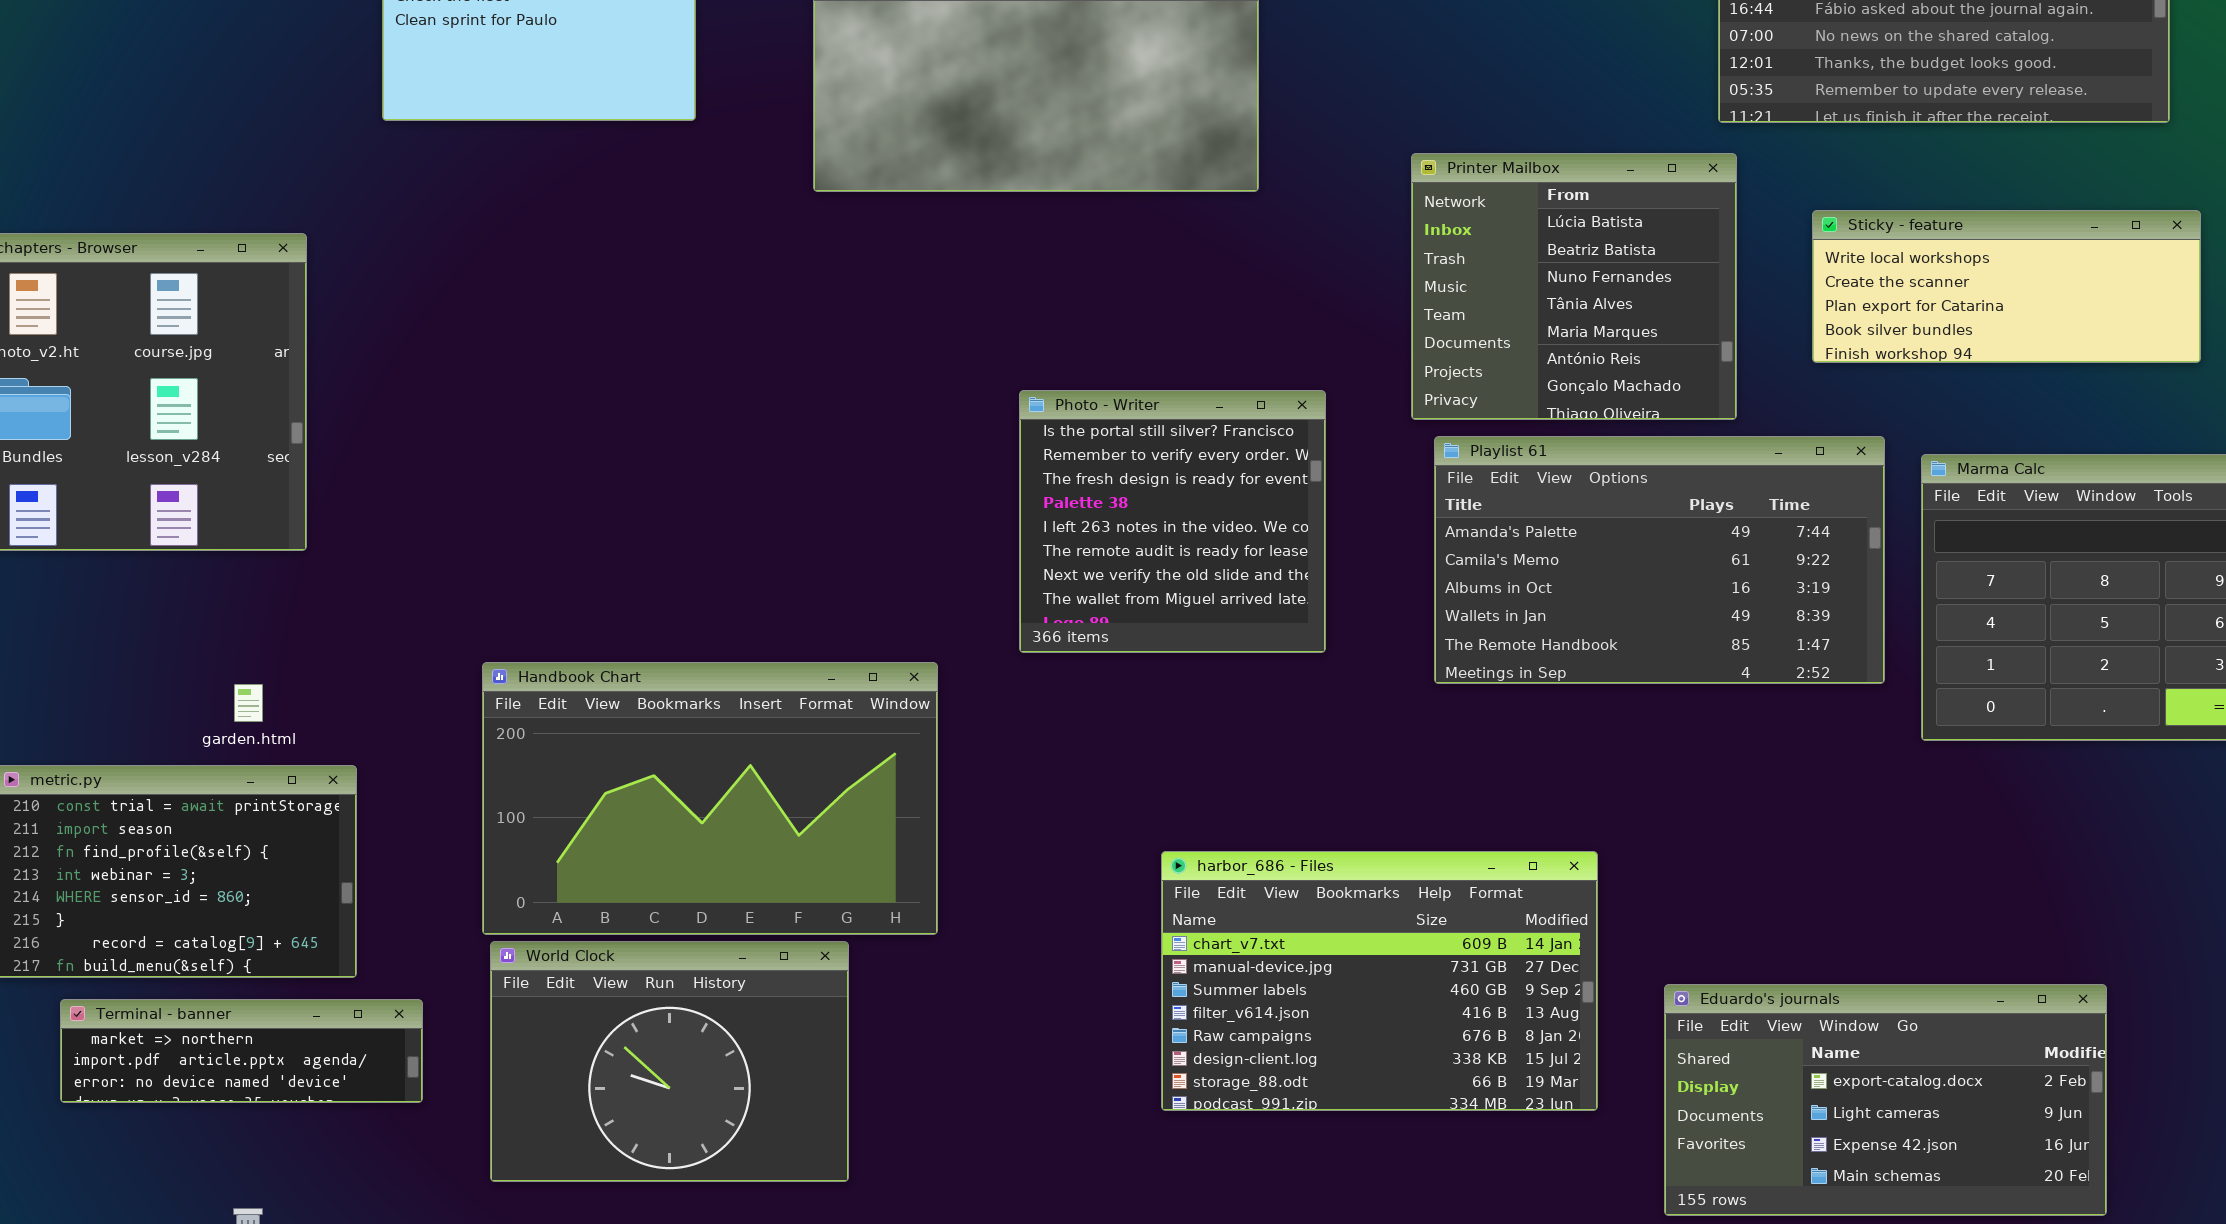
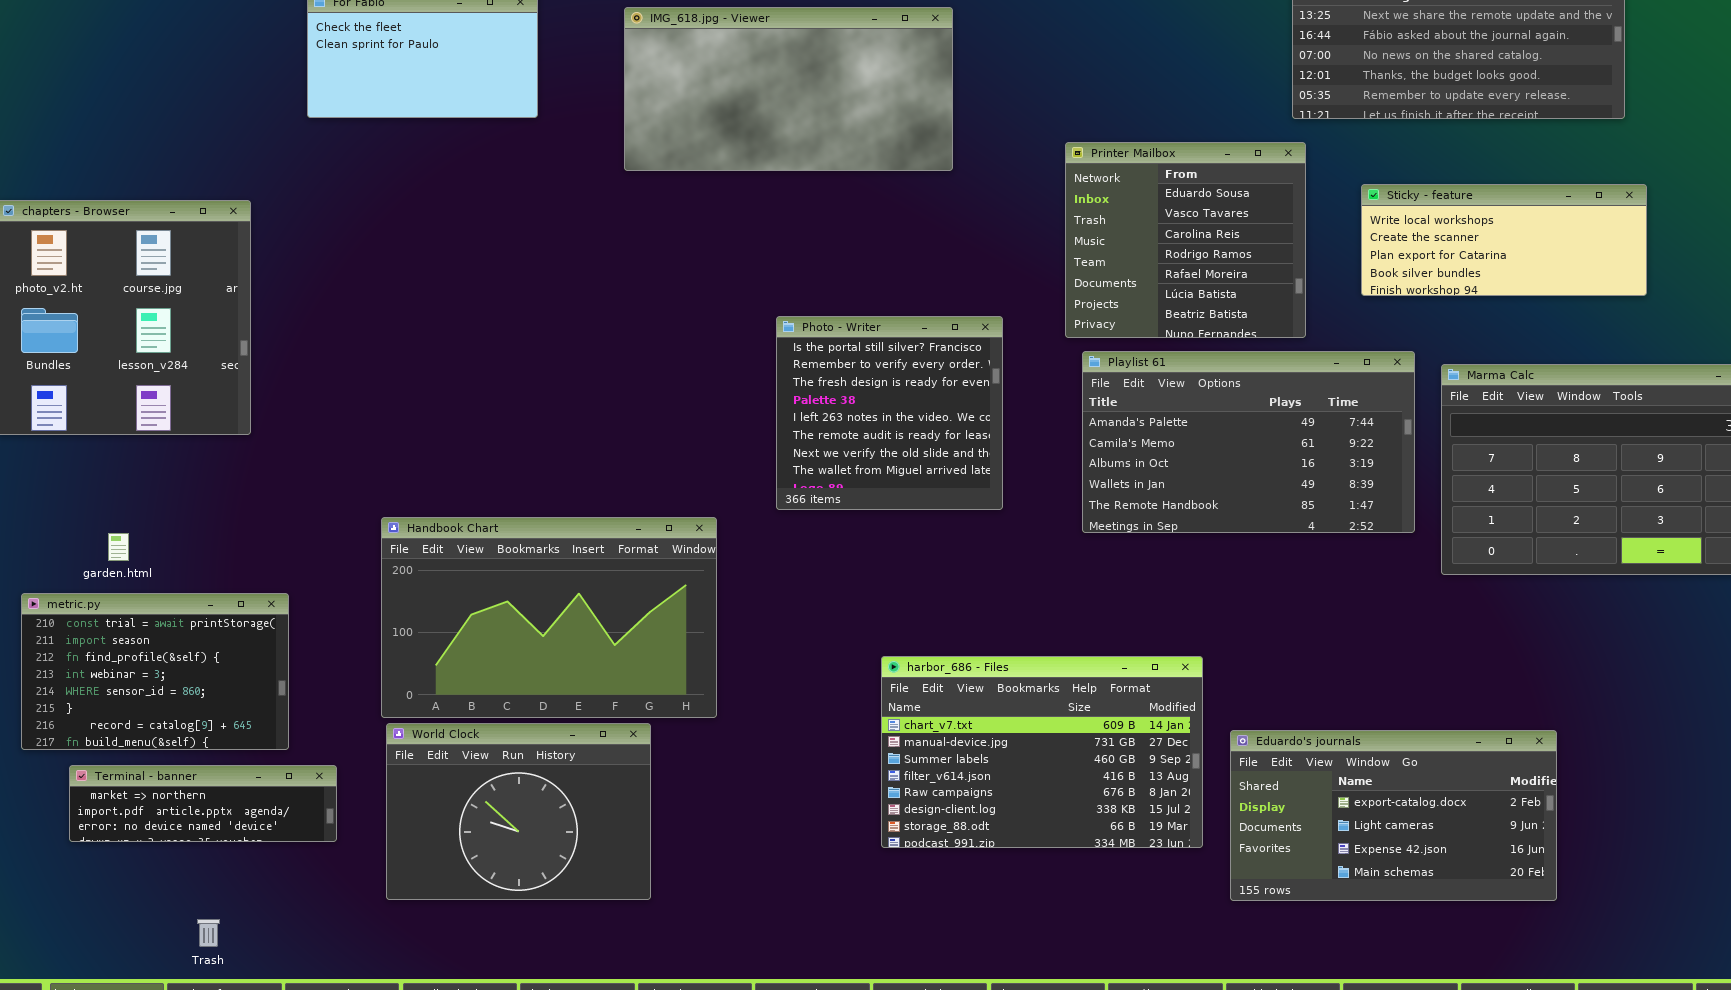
Printer Mailbox: [1411,153,1737,420] -> [1065,142,1306,338], scrolled up 5 rows
garden.html: [234,684,263,722] -> [108,533,129,561], moved
Eduardo's journals: [1664,984,2107,1216] -> [1230,730,1557,901], moved

